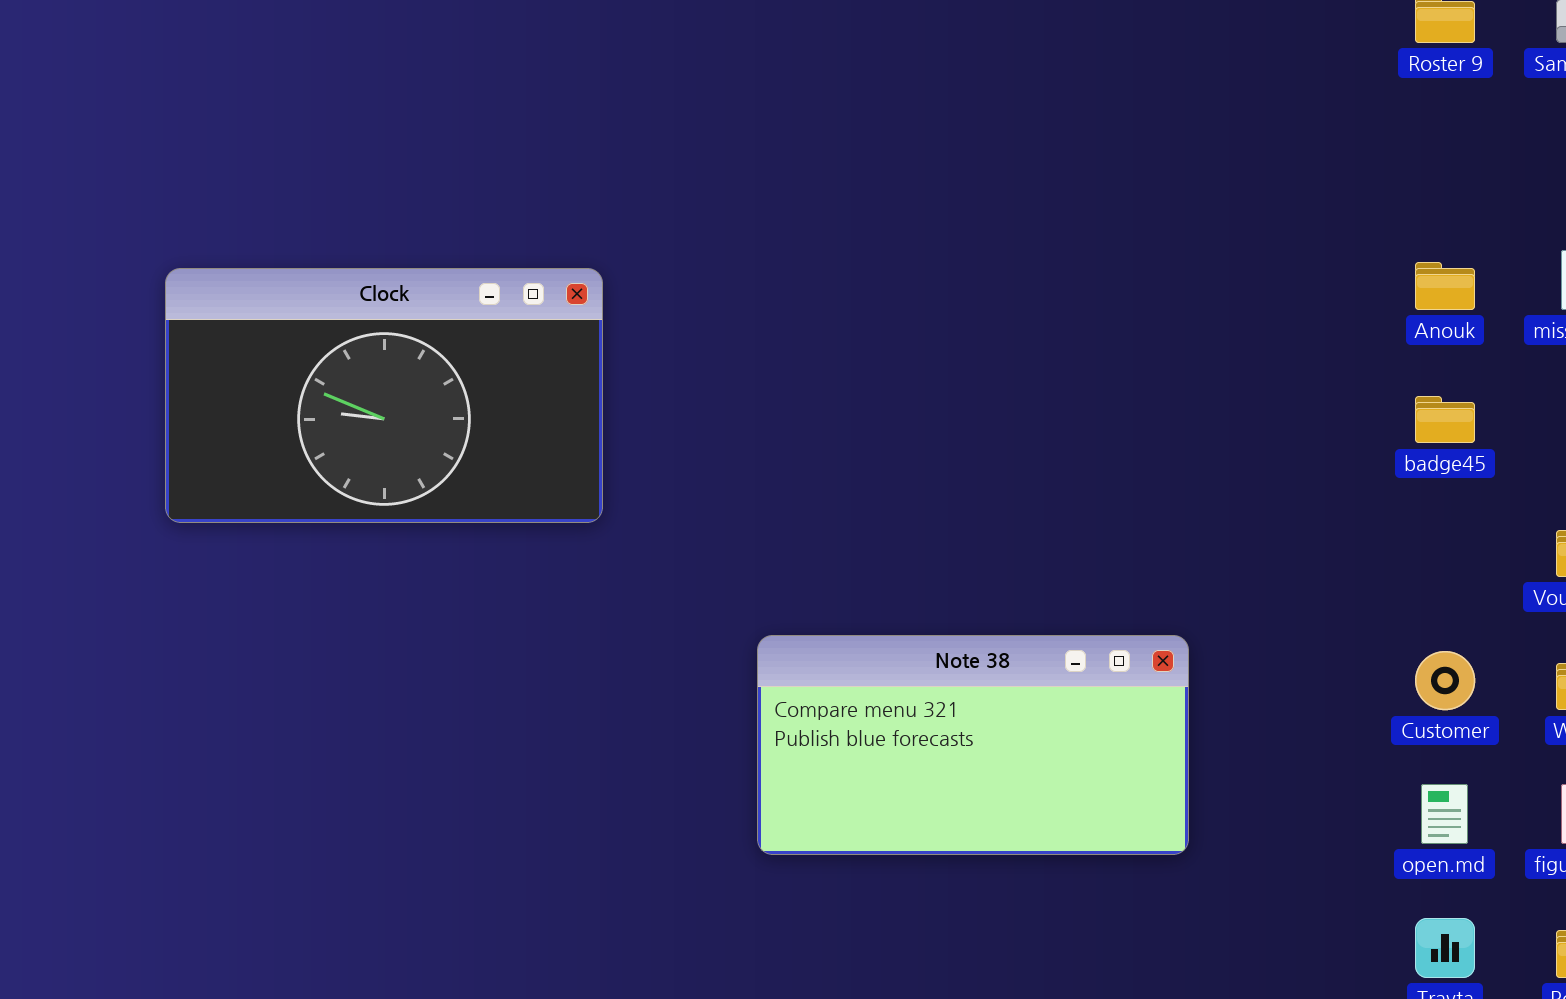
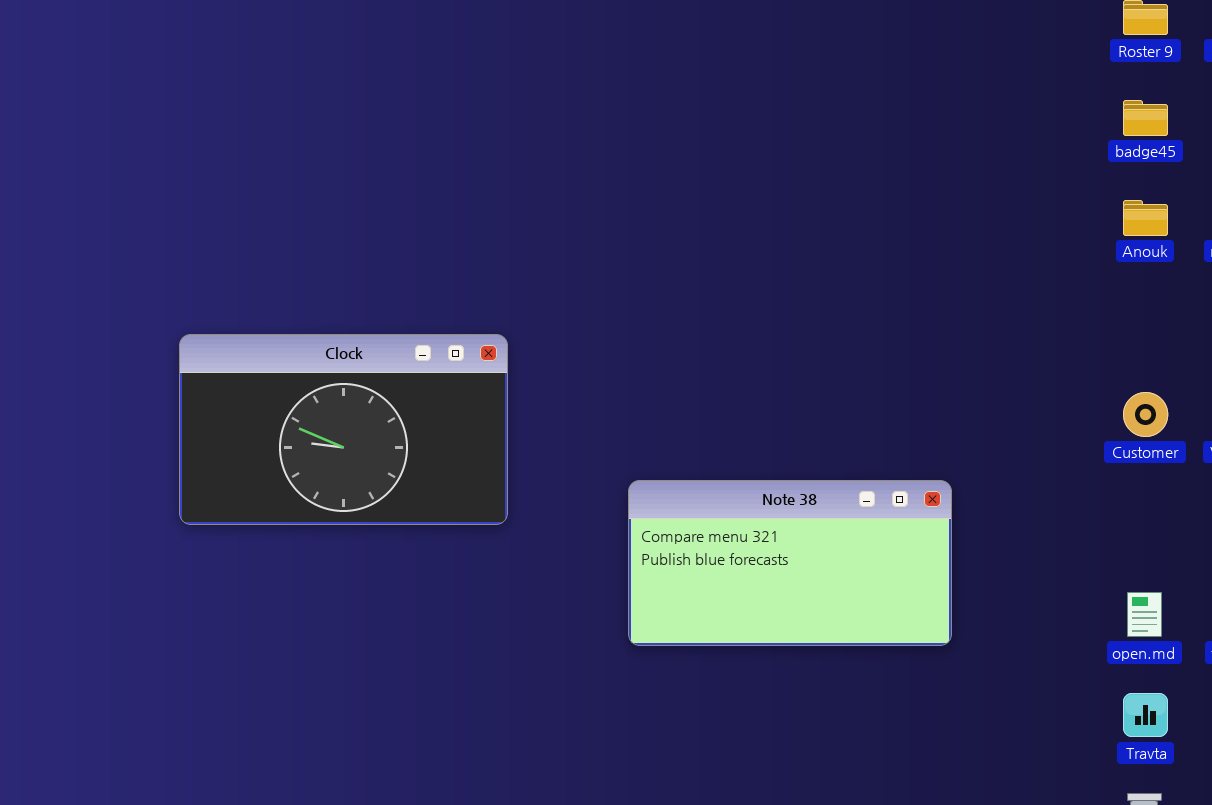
Clock: [165,268,603,523] -> [179,334,508,525], moved
badge45: [1415,396,1475,443] -> [1123,100,1168,136], moved
Customer: [1415,651,1475,710] -> [1123,392,1168,437], moved

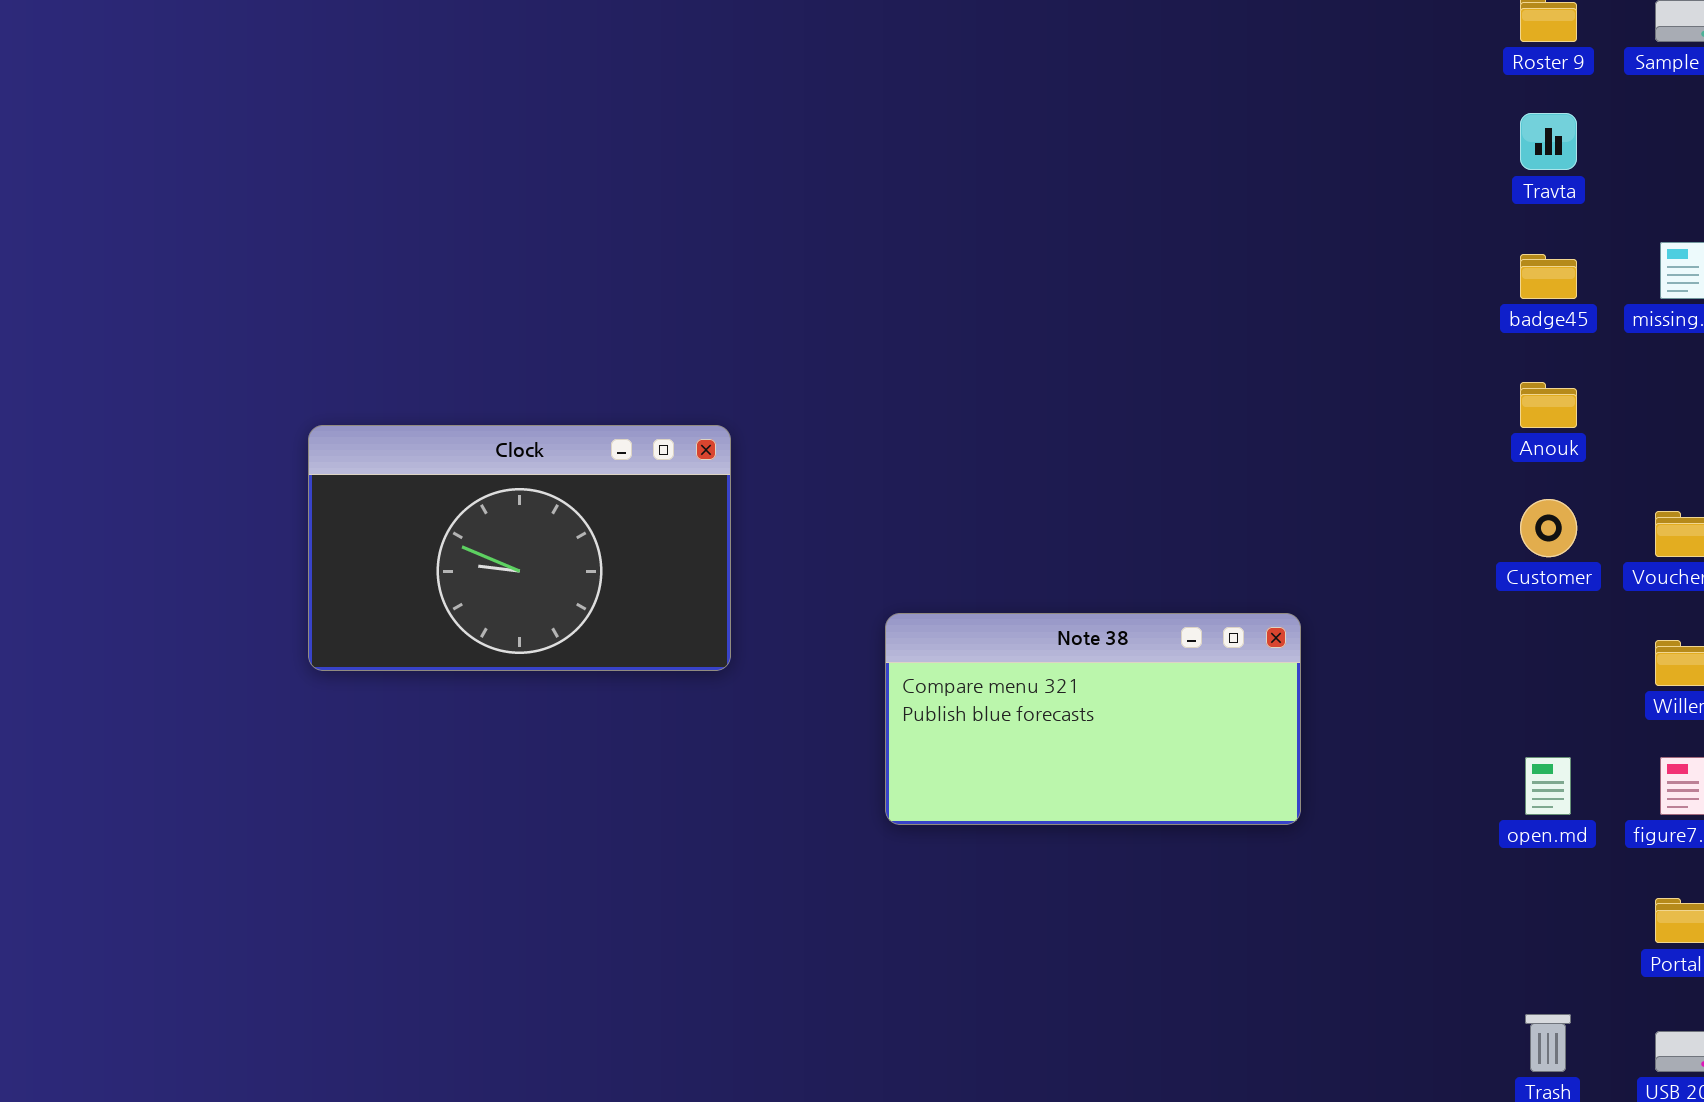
badge45: [1123,100,1168,136] -> [1520,254,1577,299], moved
Anouk: [1123,200,1168,236] -> [1520,382,1577,428], moved
Travta: [1123,693,1168,737] -> [1520,113,1577,170], moved

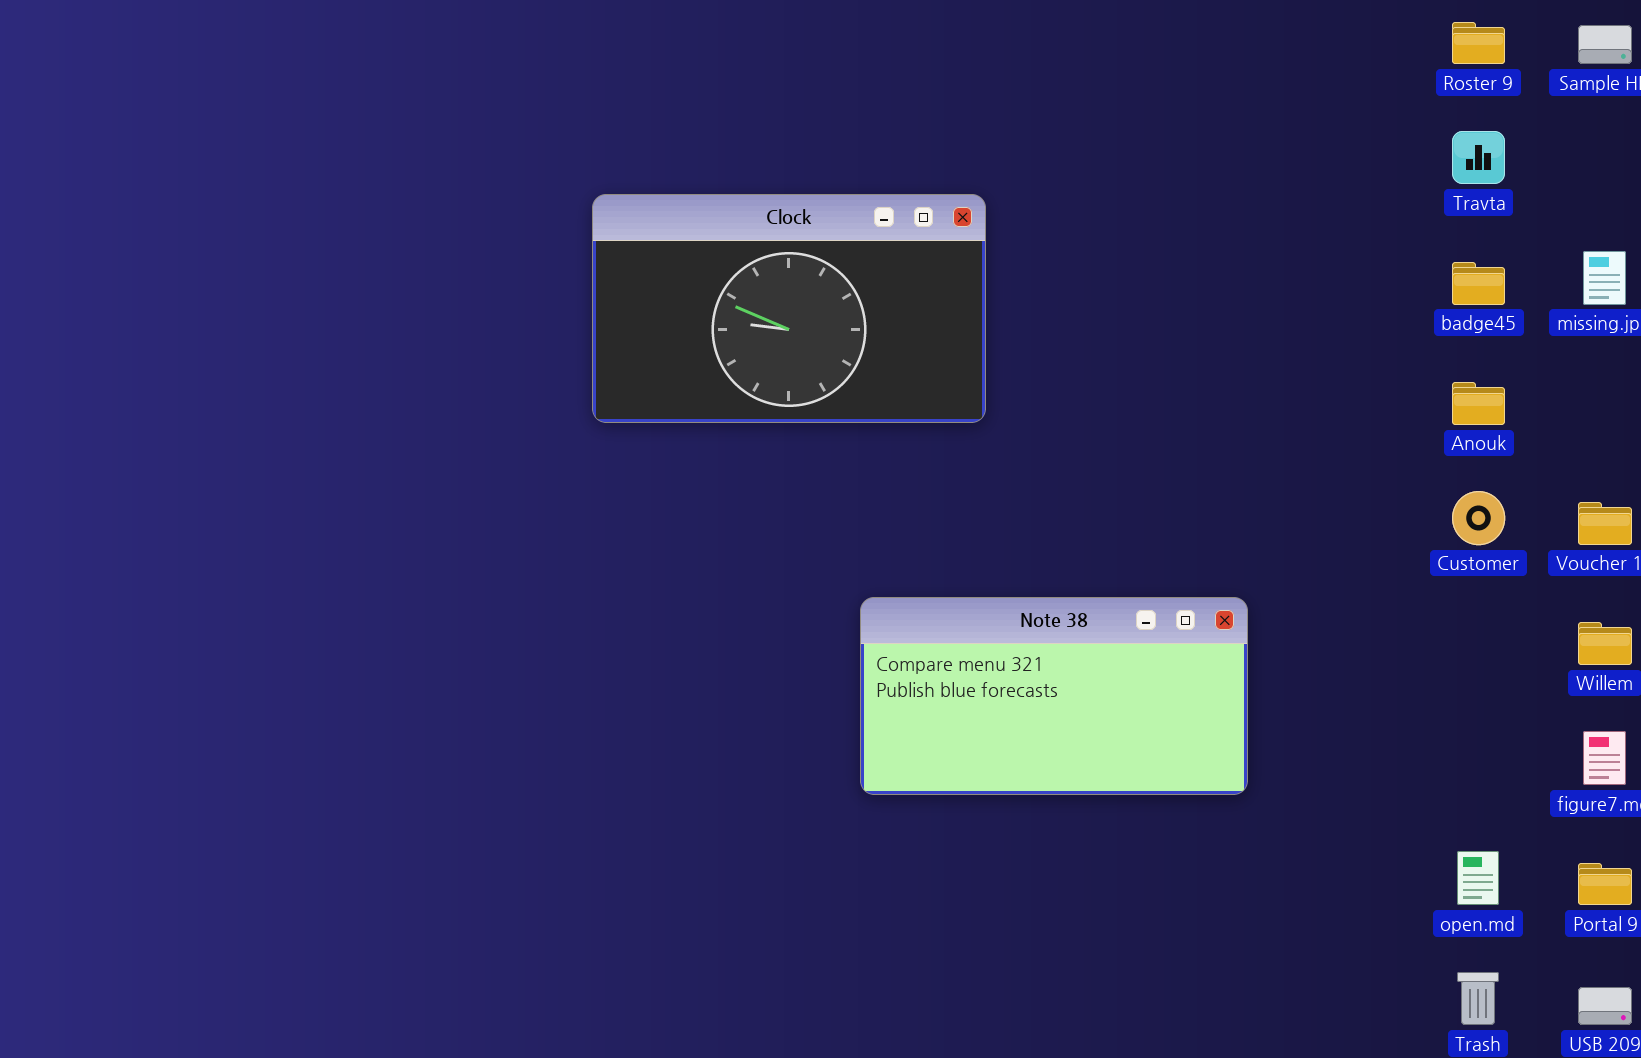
Clock: [308,425,731,671] -> [592,194,986,423], moved
open.md: [1525,757,1571,815] -> [1457,851,1499,905], moved

